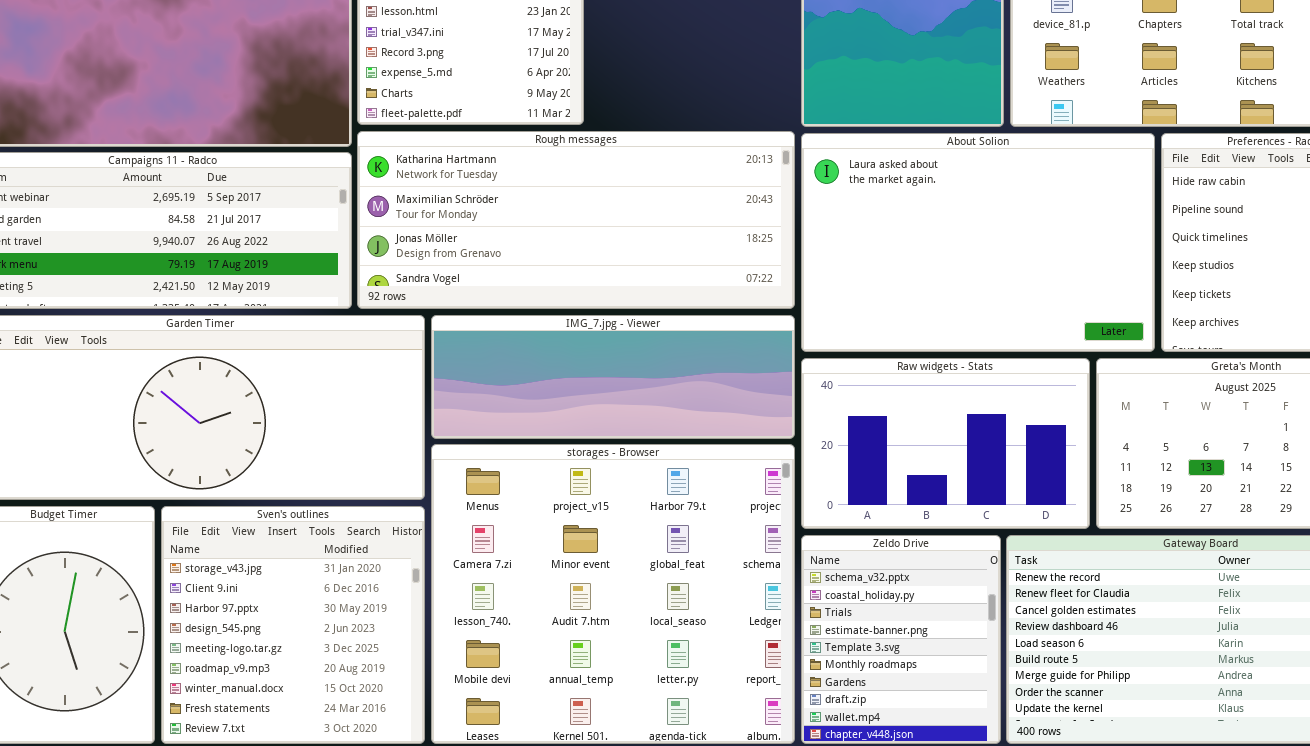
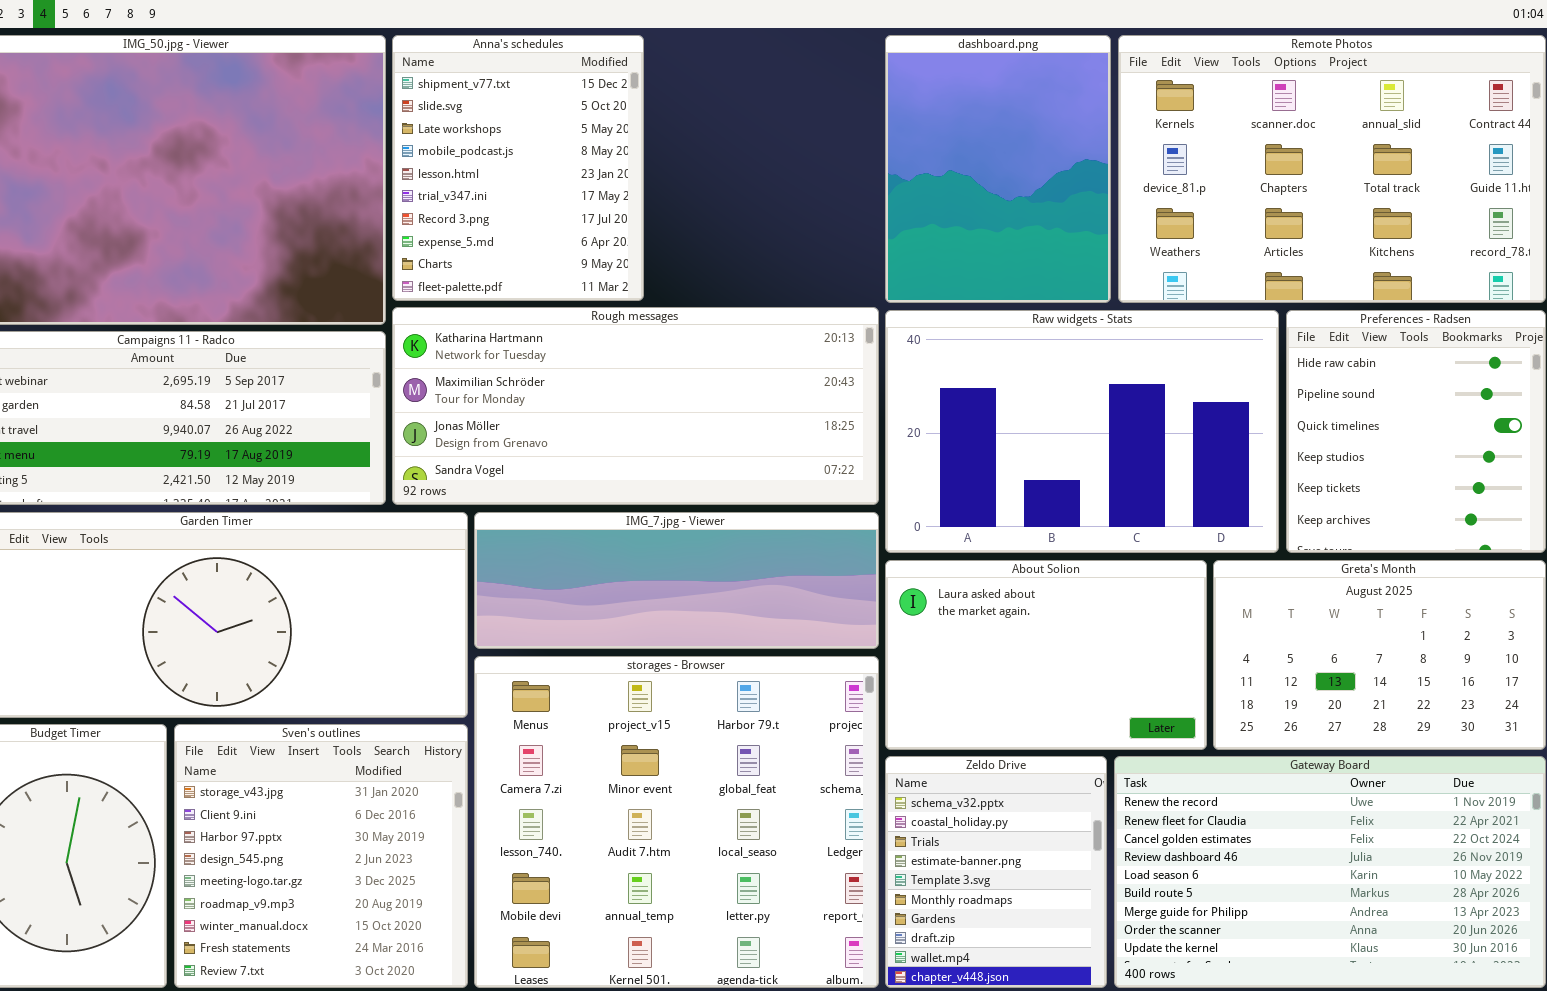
About Solion: [801,133,1155,352] -> [885,560,1207,750], moved, resized
Raw widgets - Stats: [801,358,1090,529] -> [885,310,1279,553], moved, resized

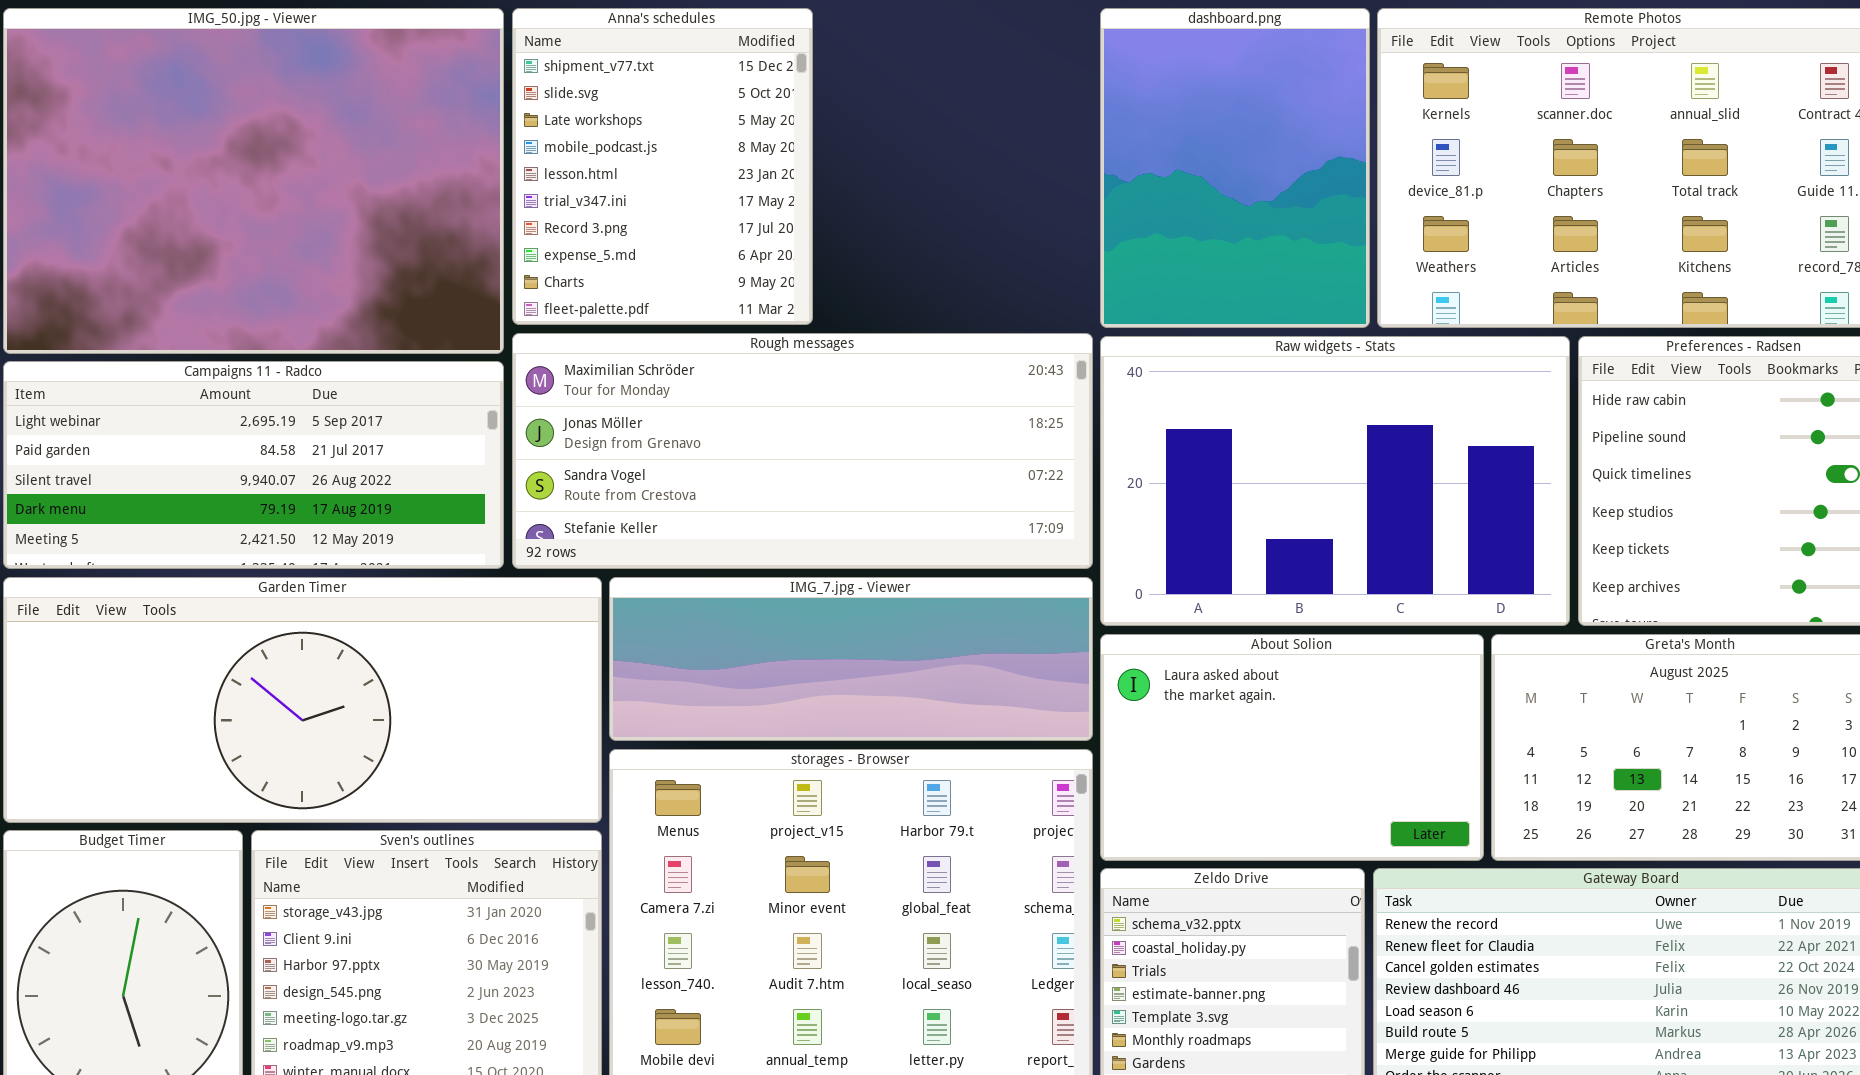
Rough messages: [392,307,879,505] -> [512,333,1093,569], scrolled down 1 row

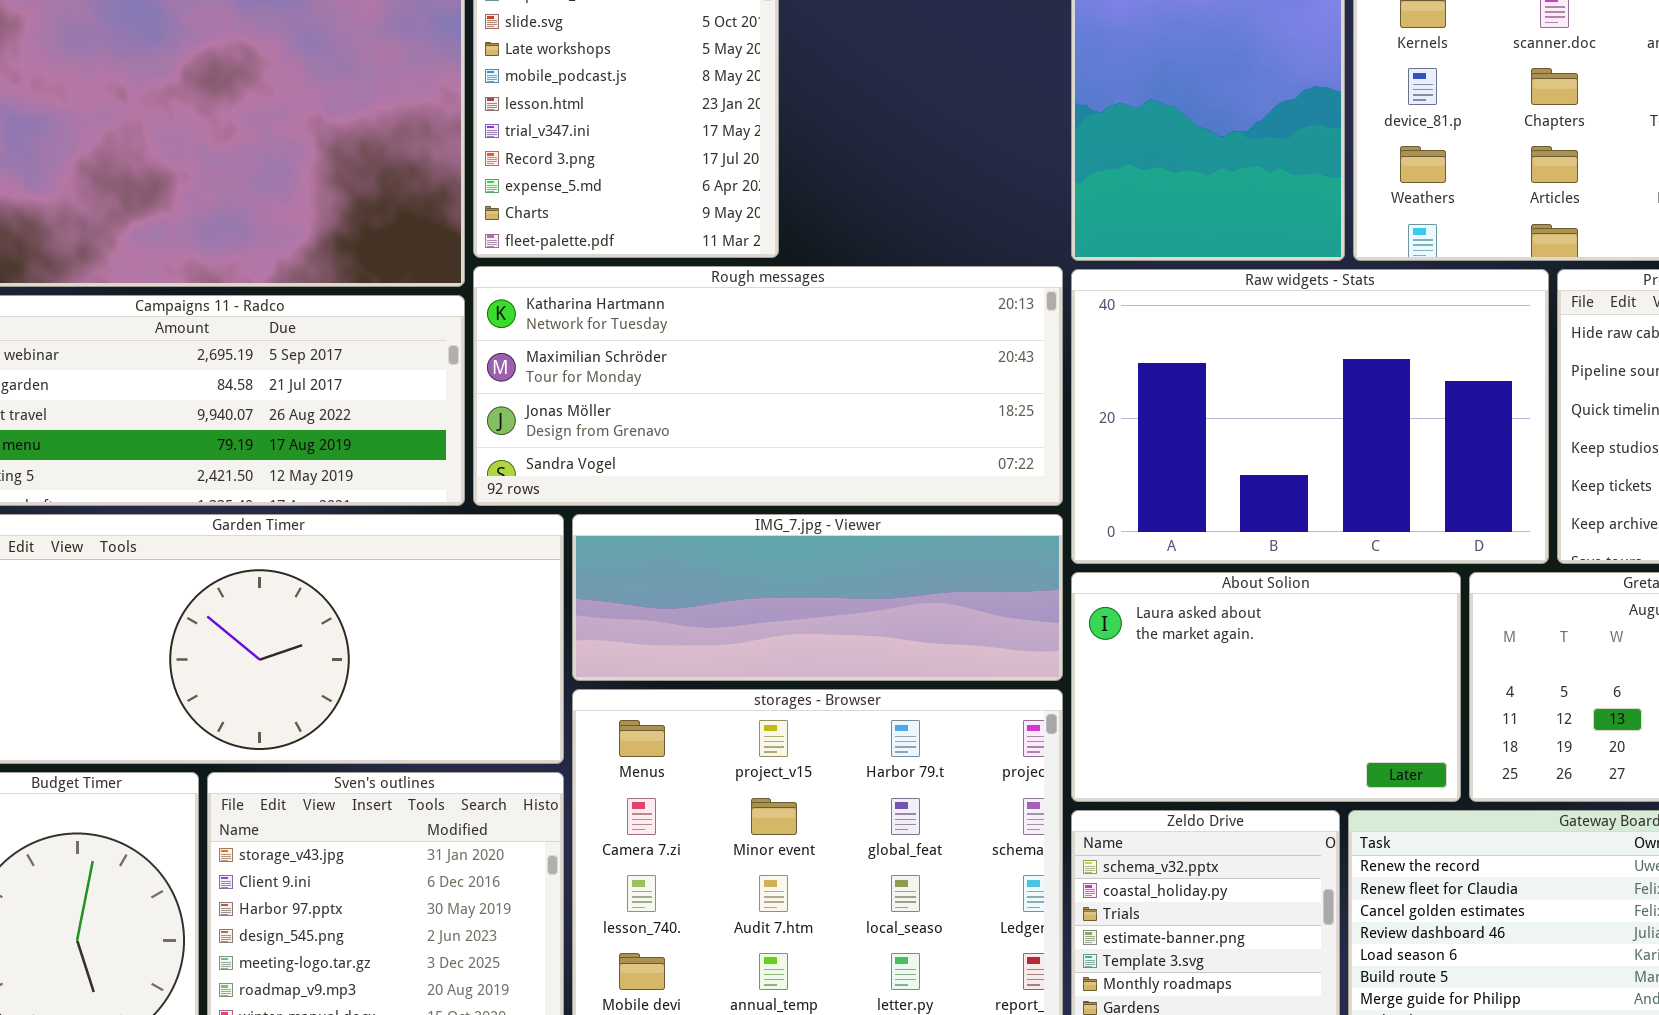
Rough messages: [512,333,1093,569] -> [473,266,1063,506], scrolled up 1 row

